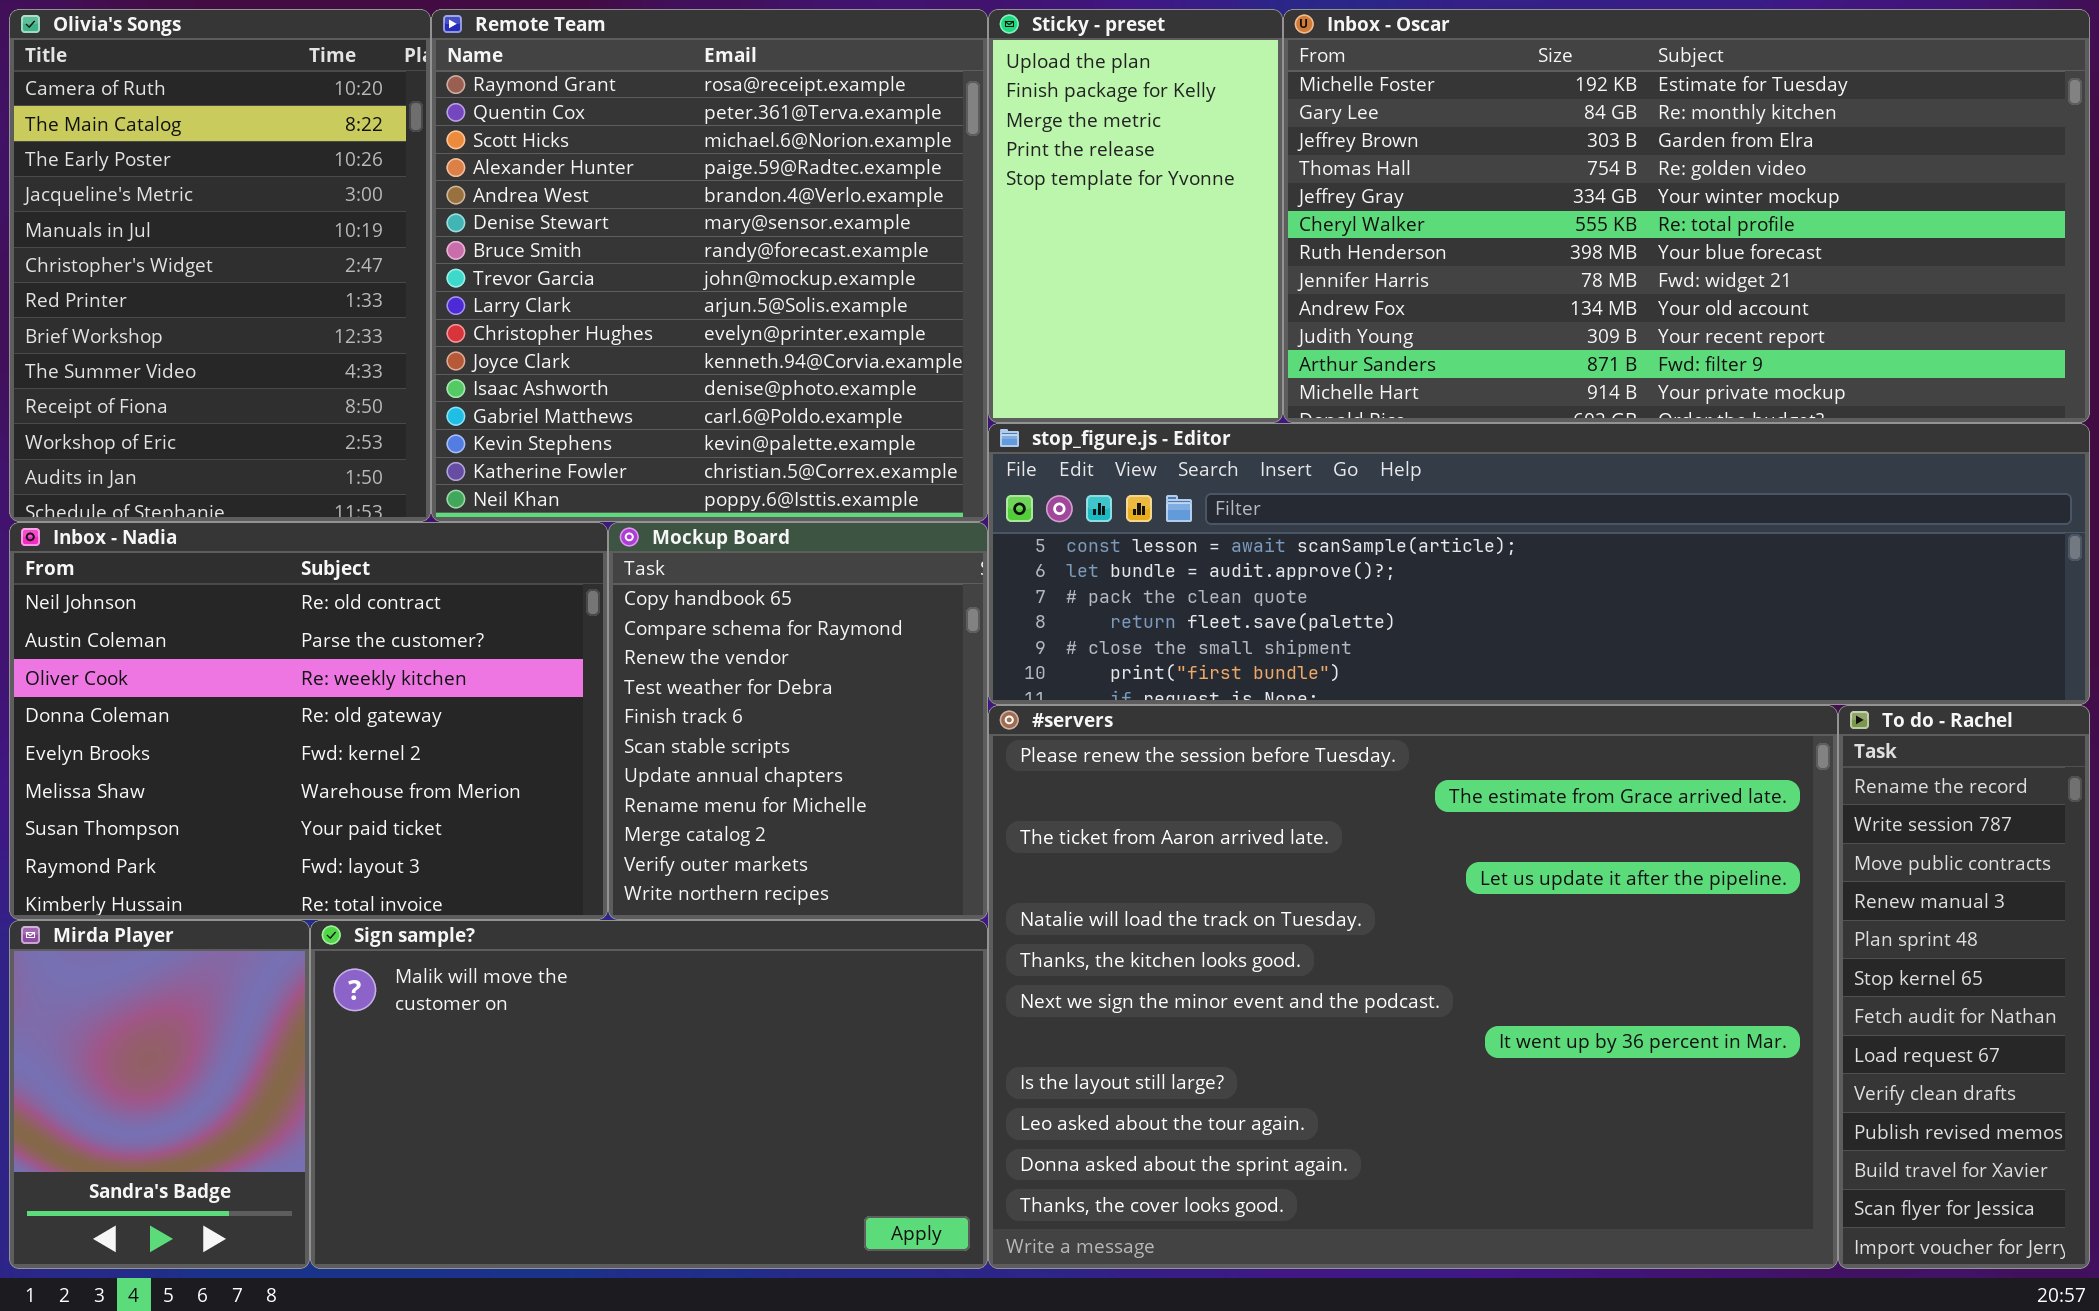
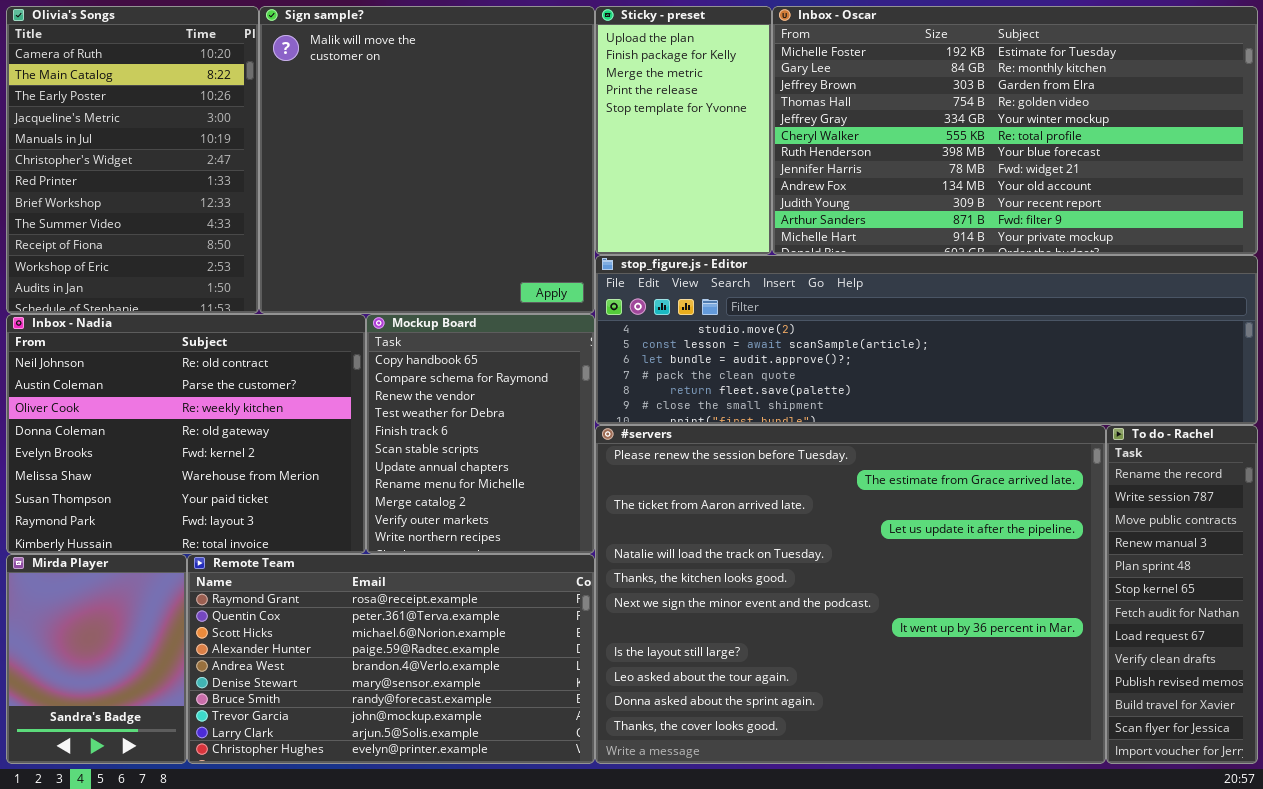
Remote Team: [431,9,988,522] -> [187,554,595,764], moved, resized
stop_figure.js - Editor: [988,423,2090,705] -> [595,255,1258,425], scrolled up 1 row
Sign sample?: [310,920,988,1269] -> [259,6,595,314], moved, resized

